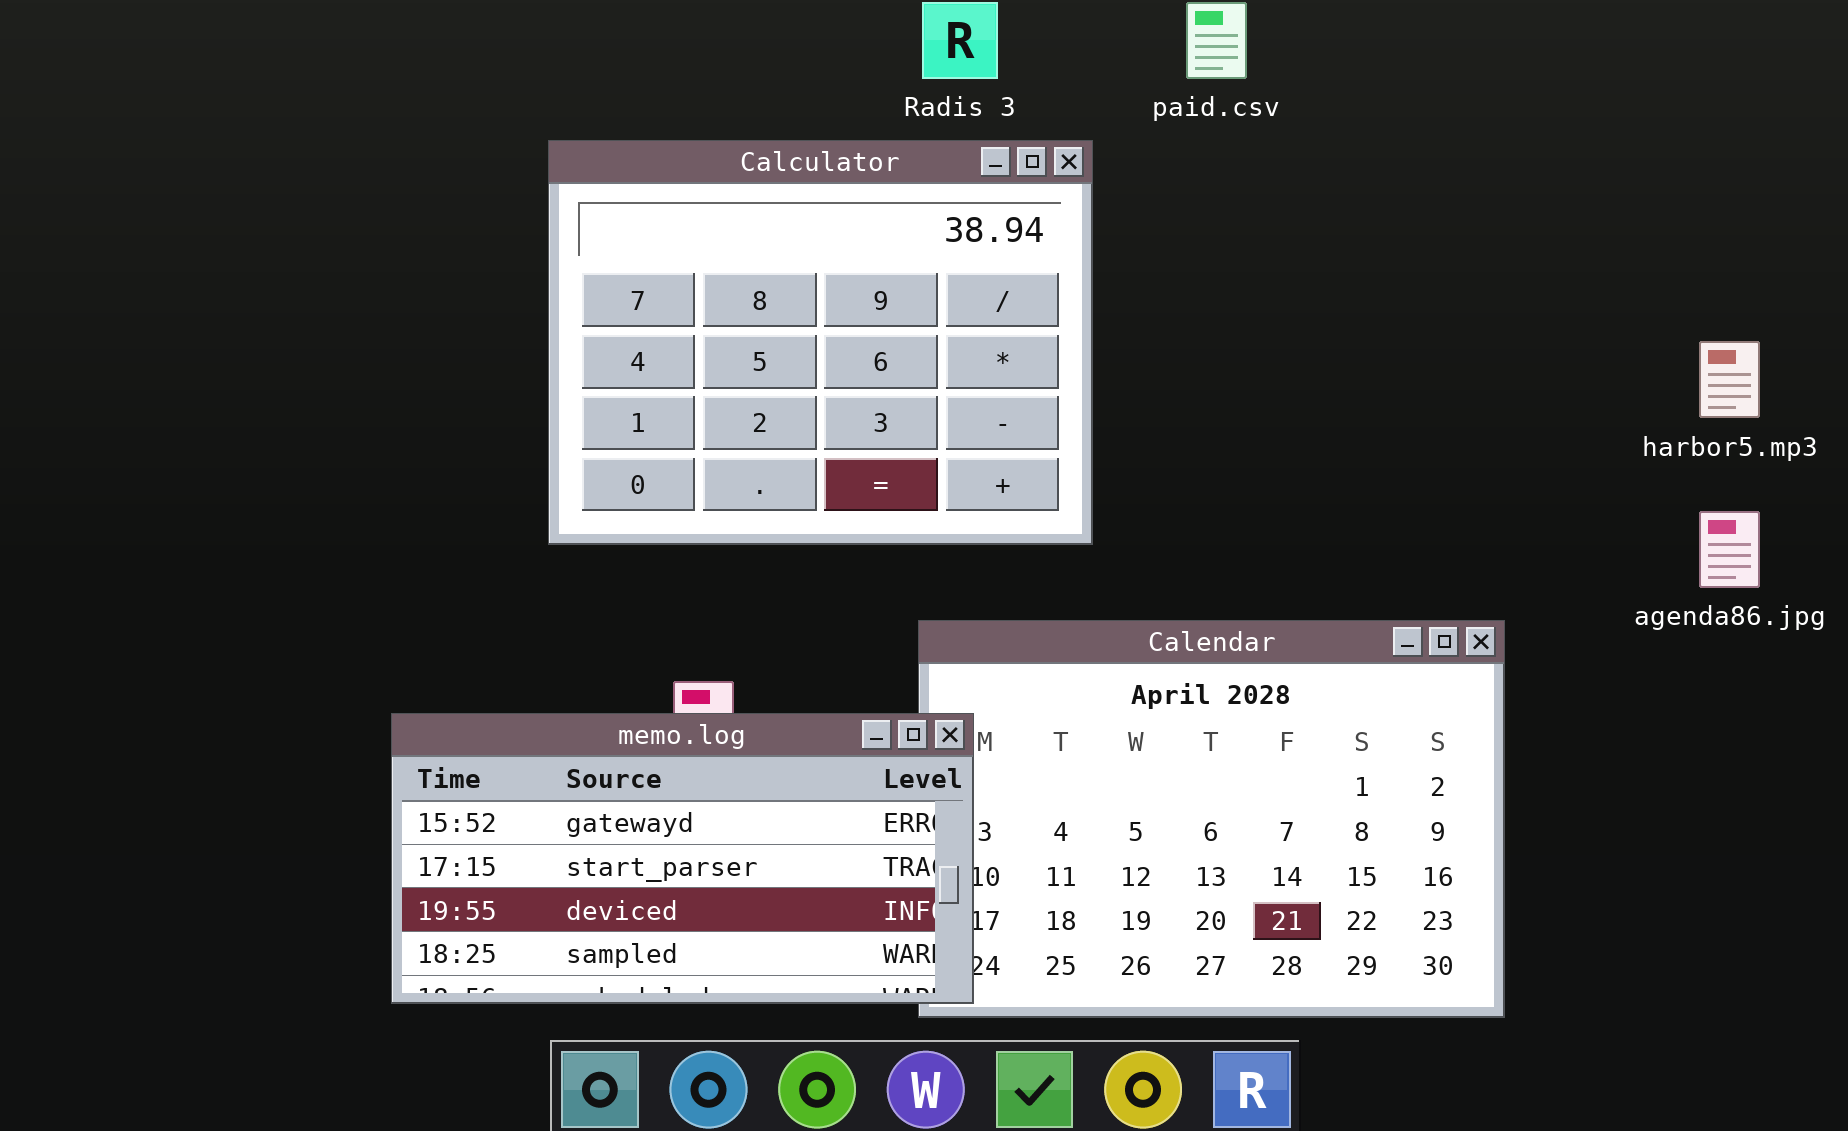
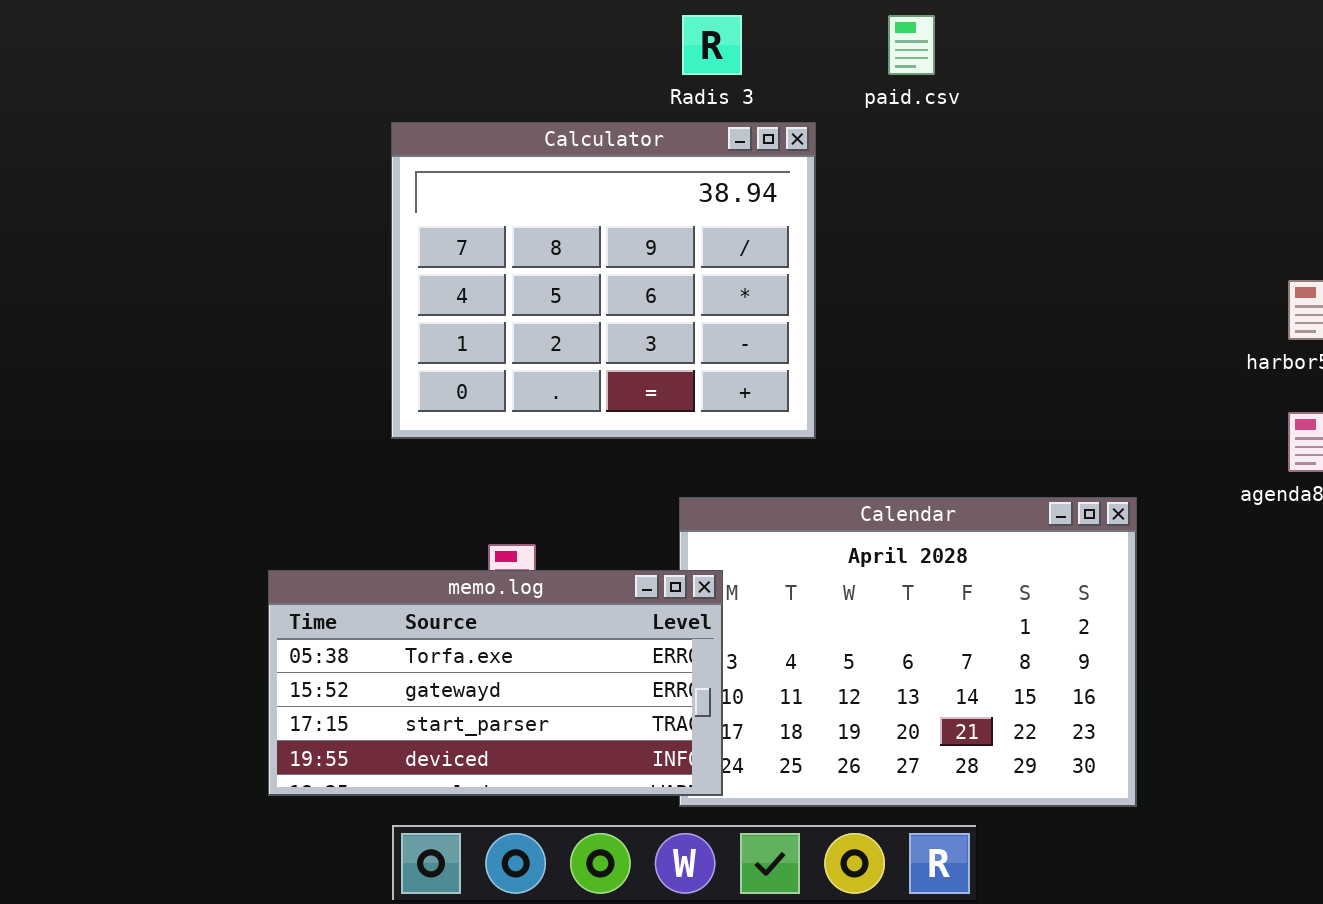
memo.log: [391,713,974,1004] -> [268,570,723,796], scrolled up 1 row

